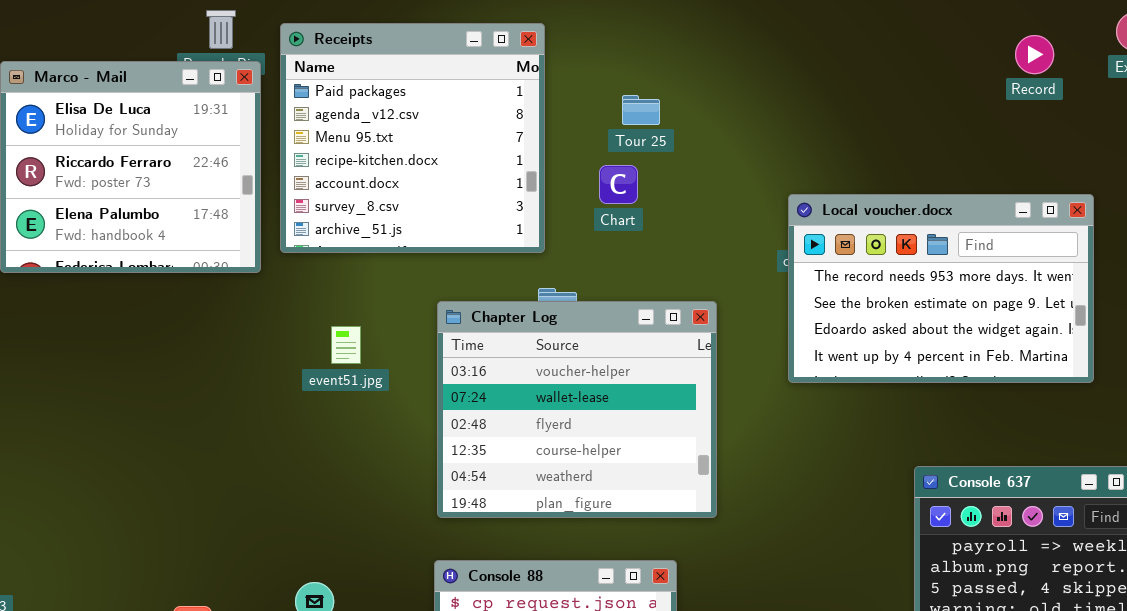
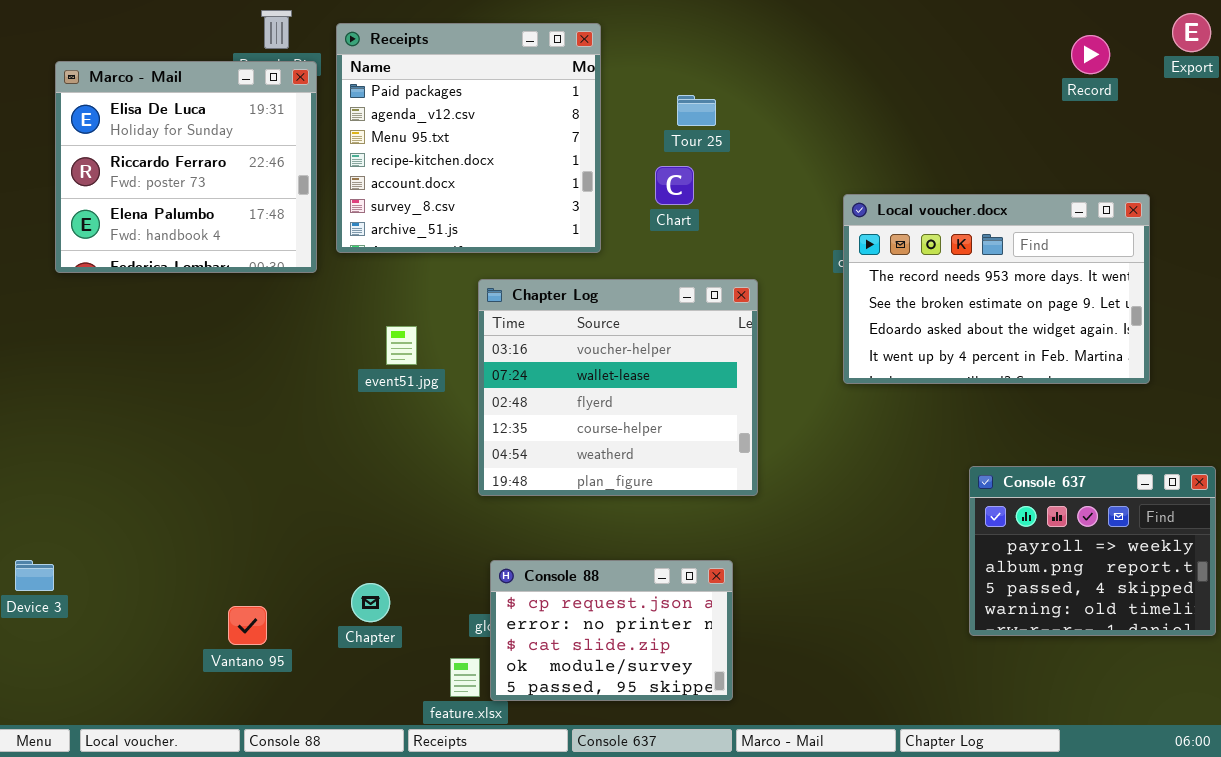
Chapter Log: [437,301,717,518] -> [478,279,758,496], moved

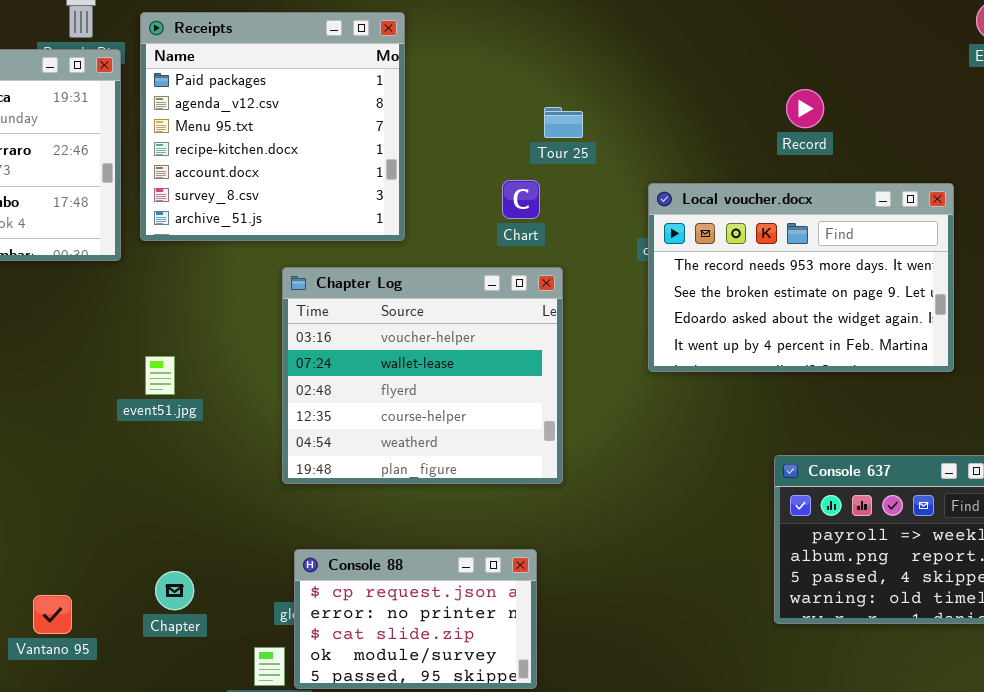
Record: [1071,35,1110,74] -> [786,89,824,128], moved
Tour 25: [677,95,716,126] -> [544,107,583,138], moved
Chart: [655,166,694,205] -> [502,180,540,219], moved
event51.jpg: [386,326,417,365] -> [145,356,175,395], moved

